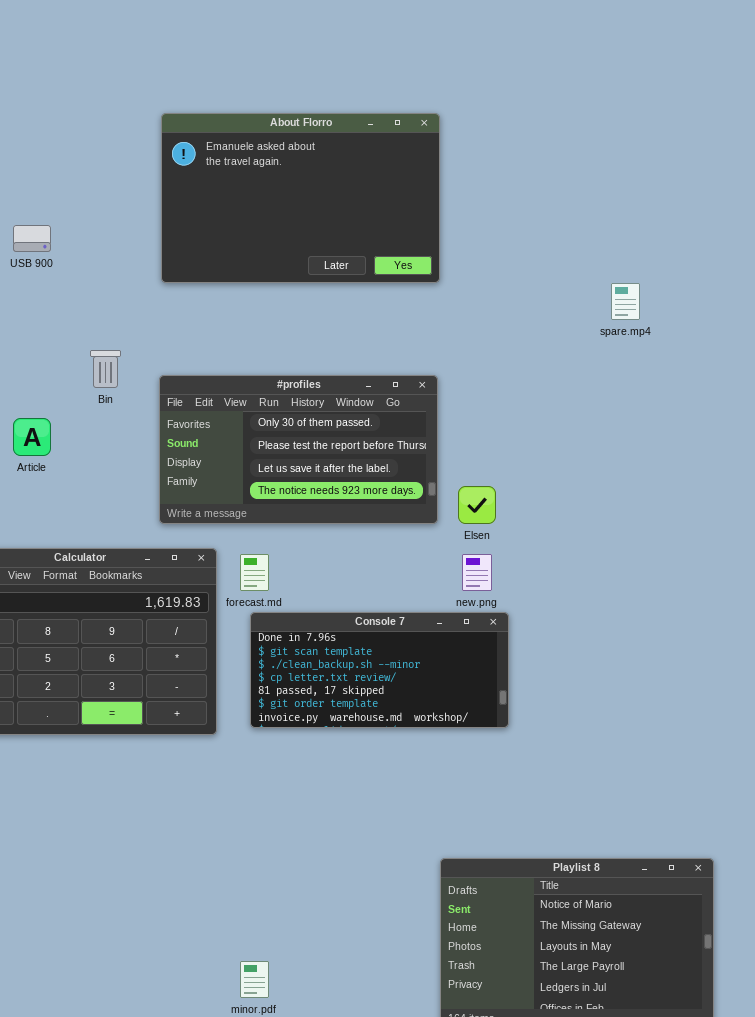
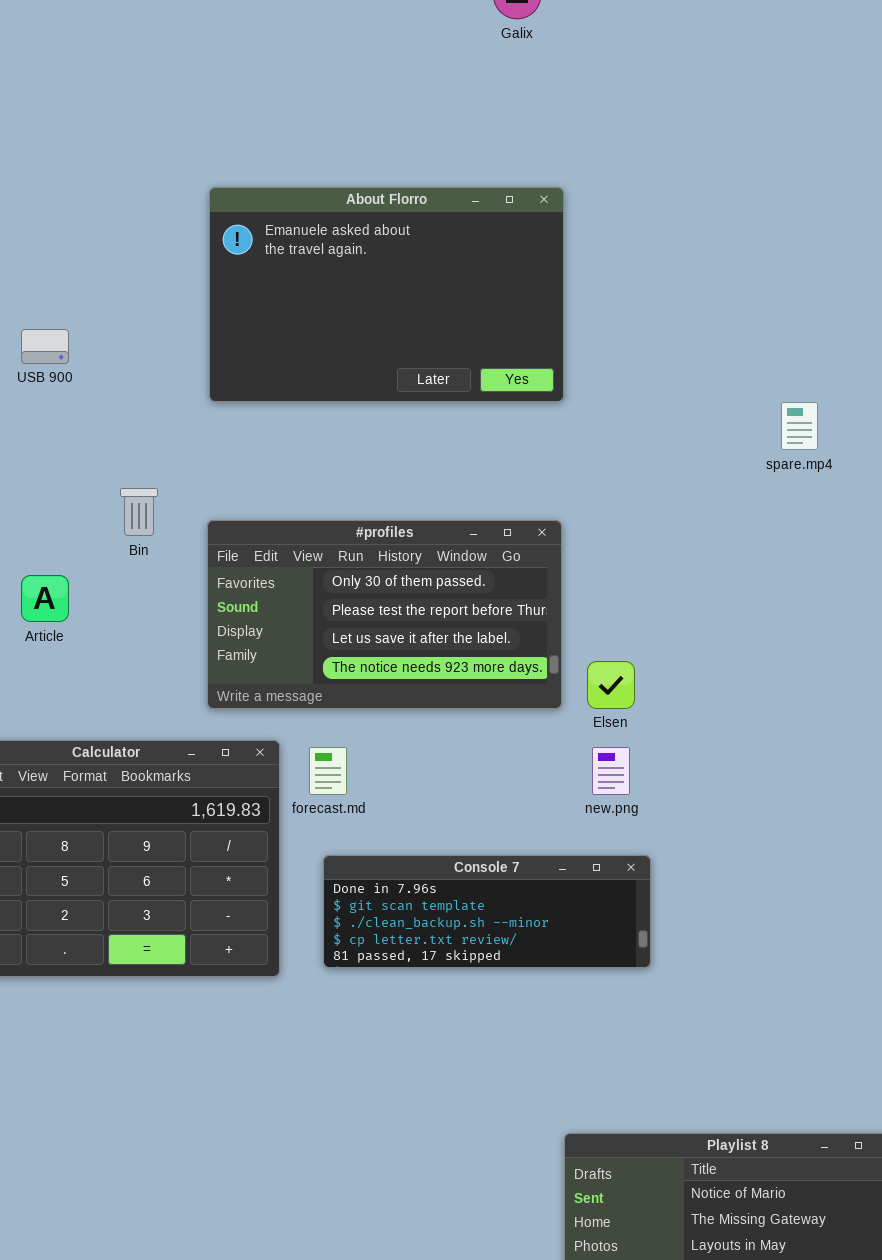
Console 7: [250,612,509,728] -> [323,855,651,968], resized

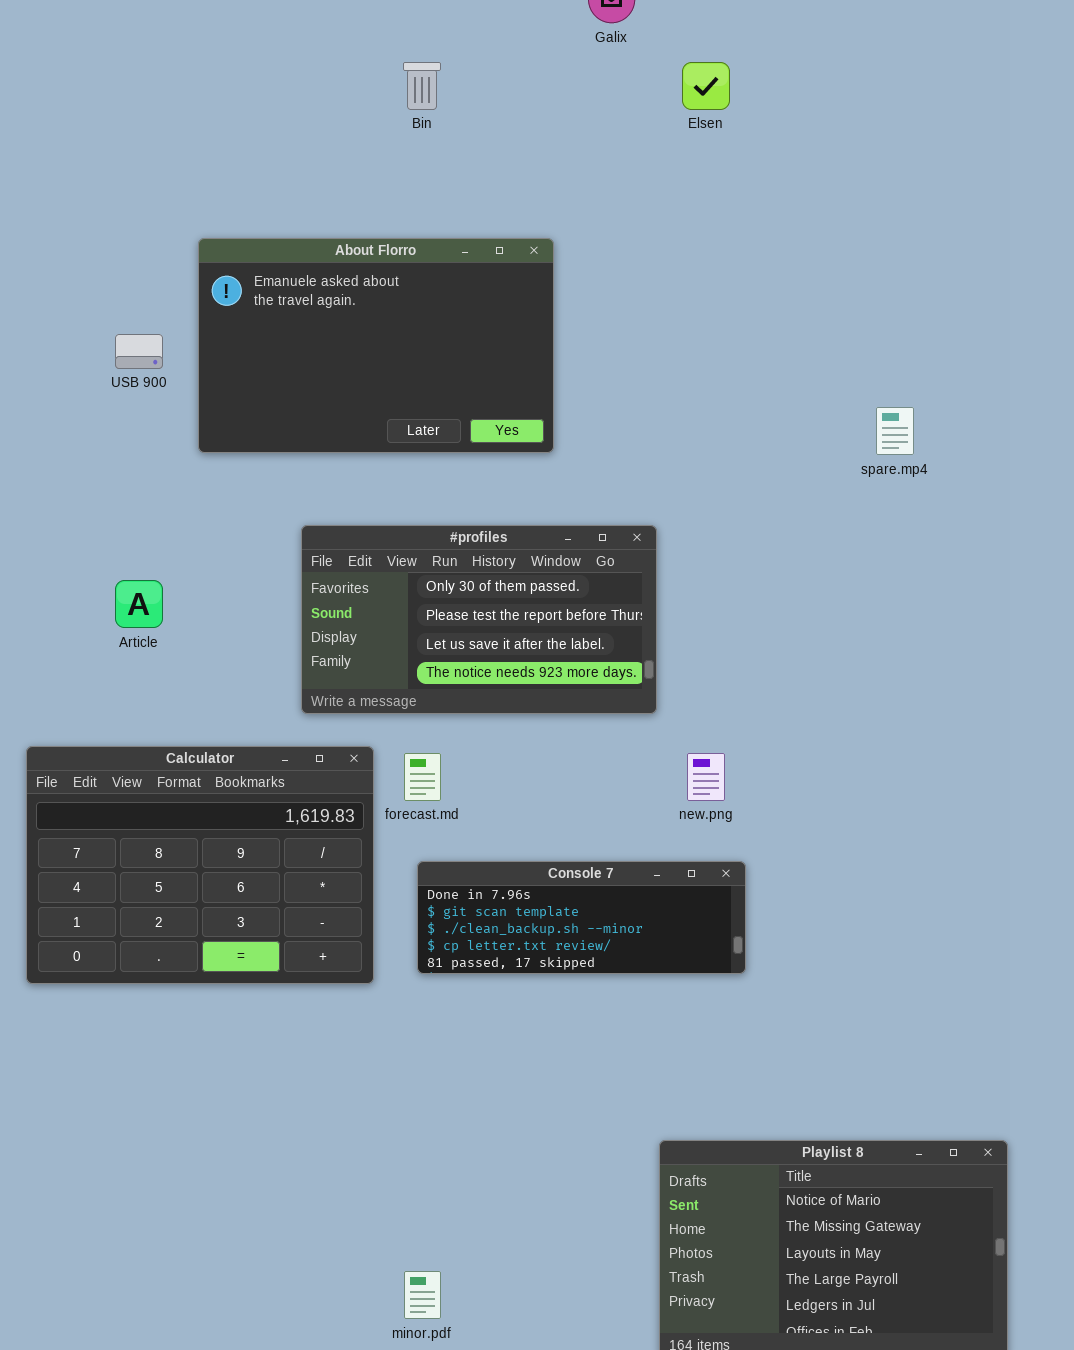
About Florro: [209,187,564,402] -> [198,238,554,453], moved
Bin: [120,488,158,536] -> [403,62,441,110], moved
Elsen: [587,661,635,709] -> [682,62,730,110], moved

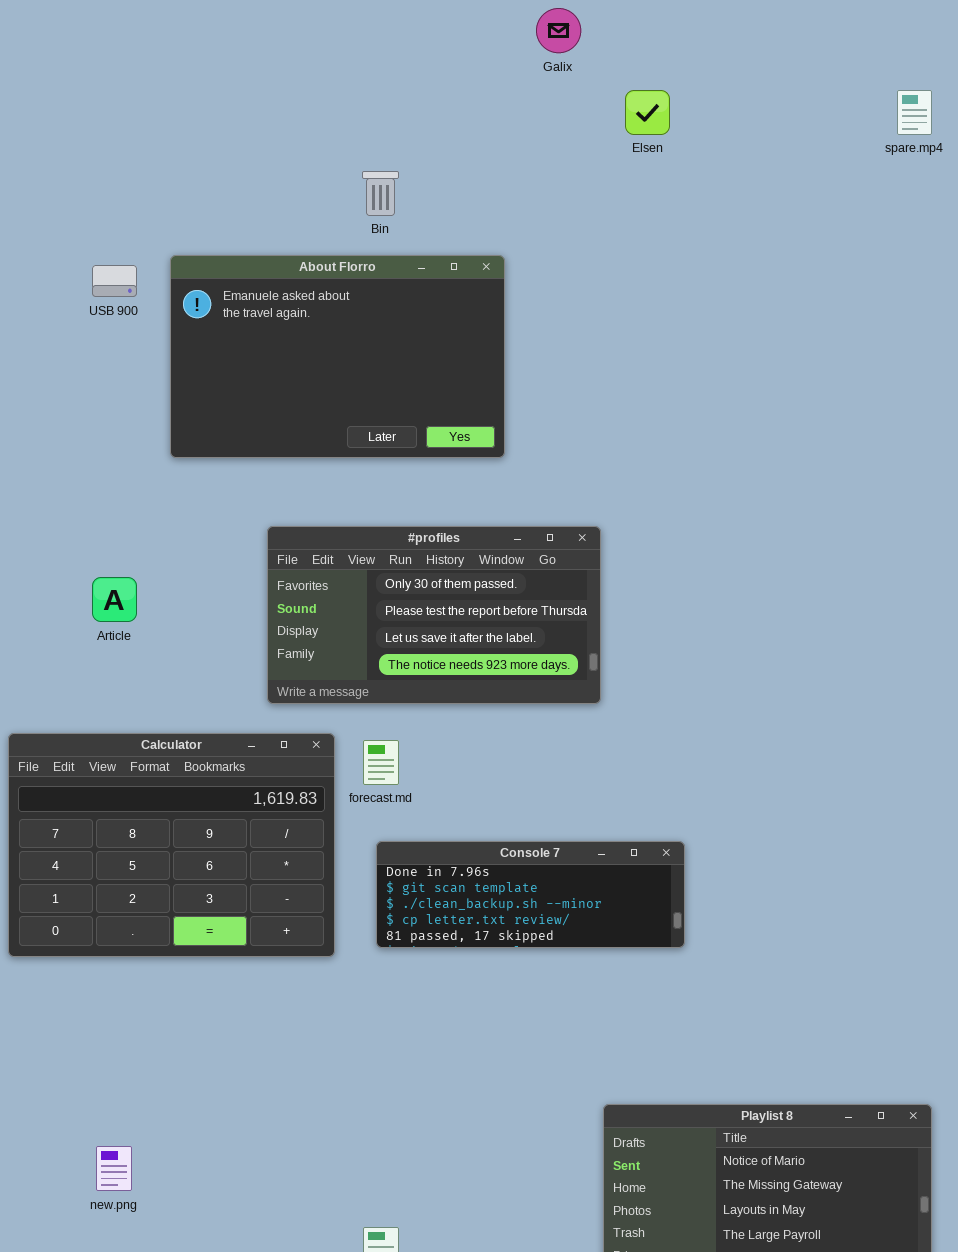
Bin: [403,62,441,110] -> [362,171,399,216], moved
USB 900: [115,334,163,369] -> [92,265,137,297], moved
spare.mp4: [876,407,914,455] -> [897,90,932,135], moved
new.png: [687,753,725,801] -> [96,1146,132,1191], moved

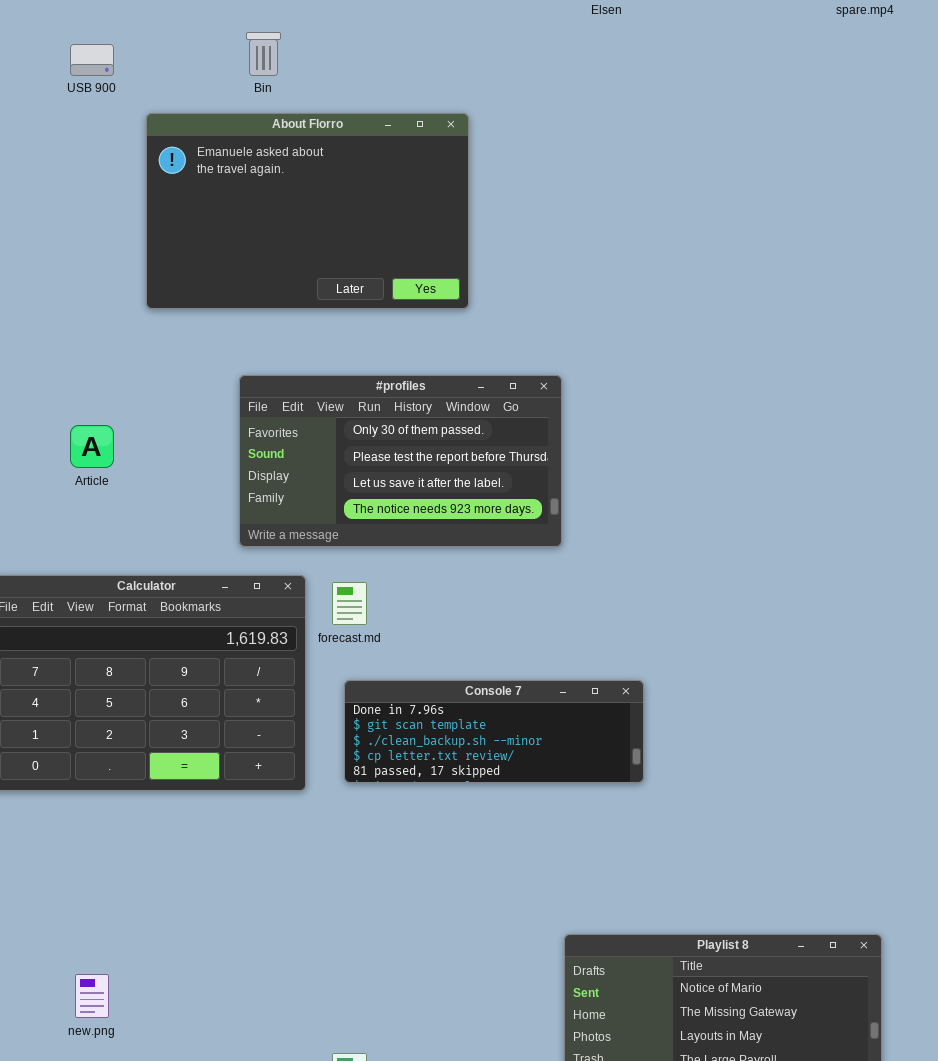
Bin: [362,171,399,216] -> [246,32,281,76], moved
USB 900: [92,265,137,297] -> [70,44,114,76], moved

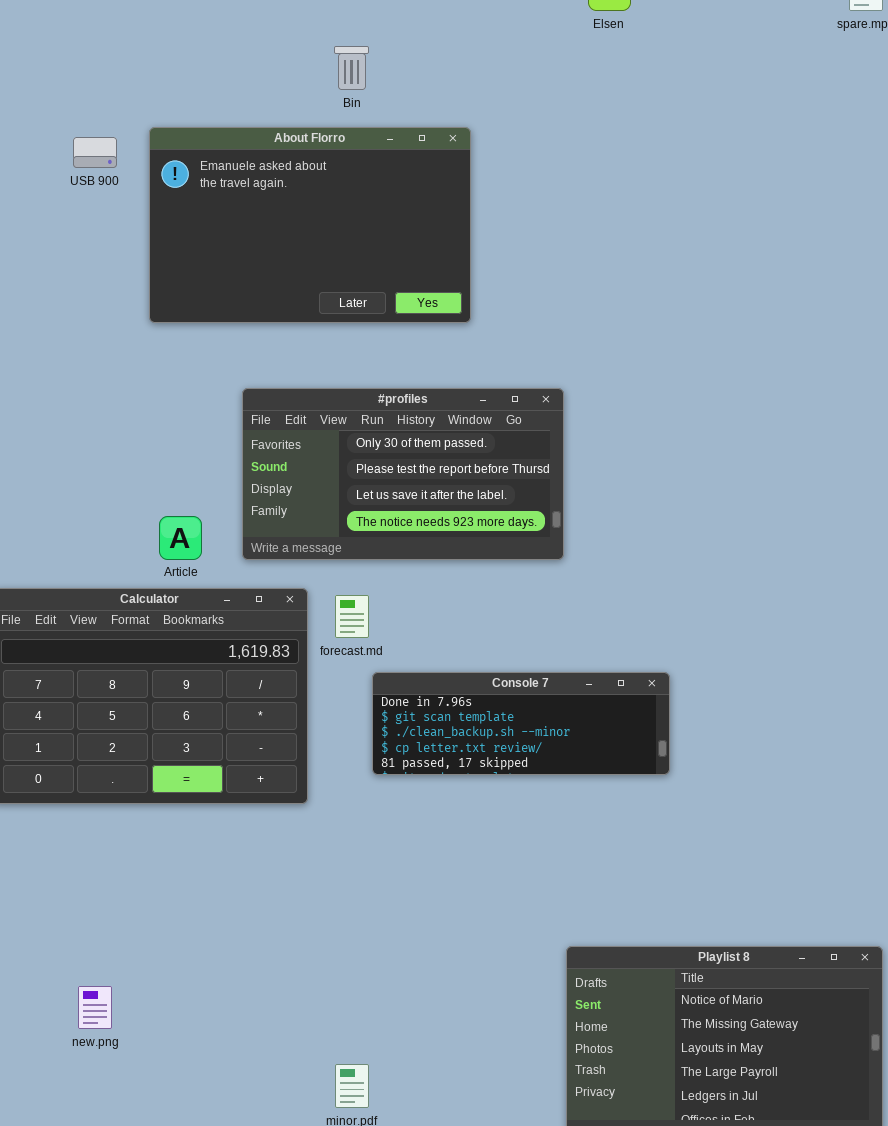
Bin: [246,32,281,76] -> [334,46,369,90], moved
USB 900: [70,44,114,76] -> [73,137,117,168], moved
Article: [70,425,114,468] -> [159,516,202,560], moved
Console 7: [344,680,644,783] -> [372,672,670,775], moved

